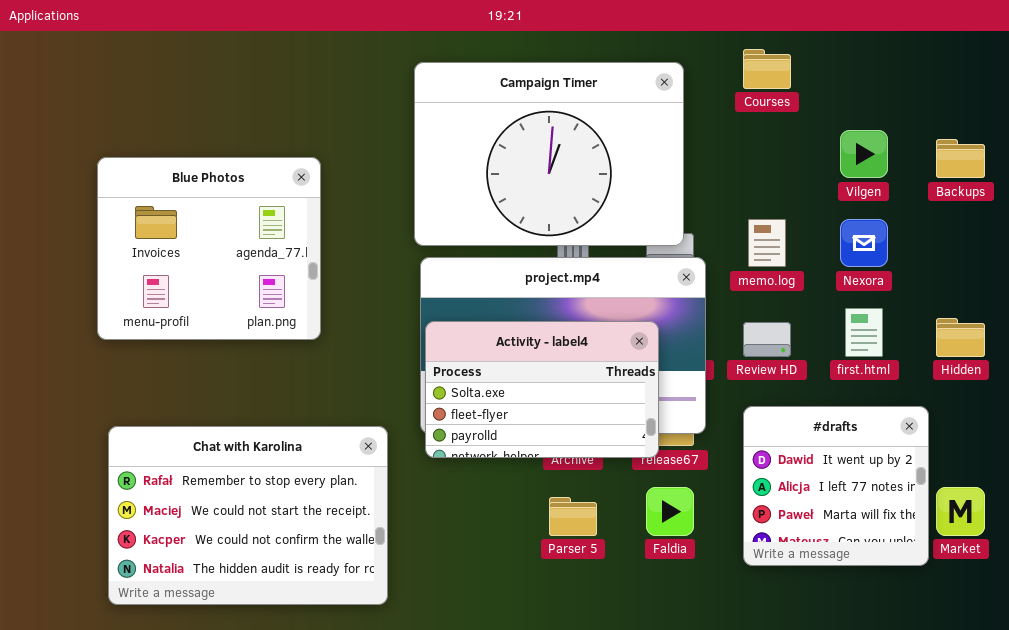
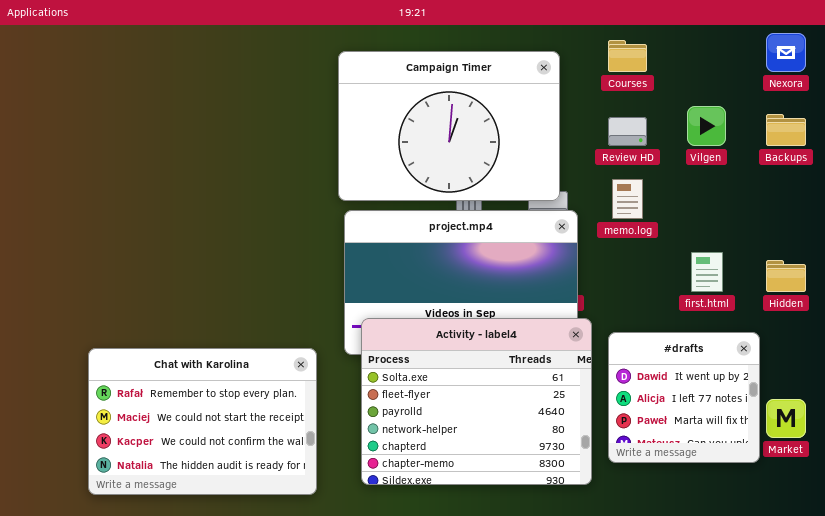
Blue Photos: [97,157,321,340] -> none, closed
Nexora: [840,219,888,267] -> [766,33,806,72], moved
Activity - label4: [425,321,659,458] -> [361,318,592,485], moved, resized
Review HD: [743,322,791,357] -> [608,117,647,146], moved

